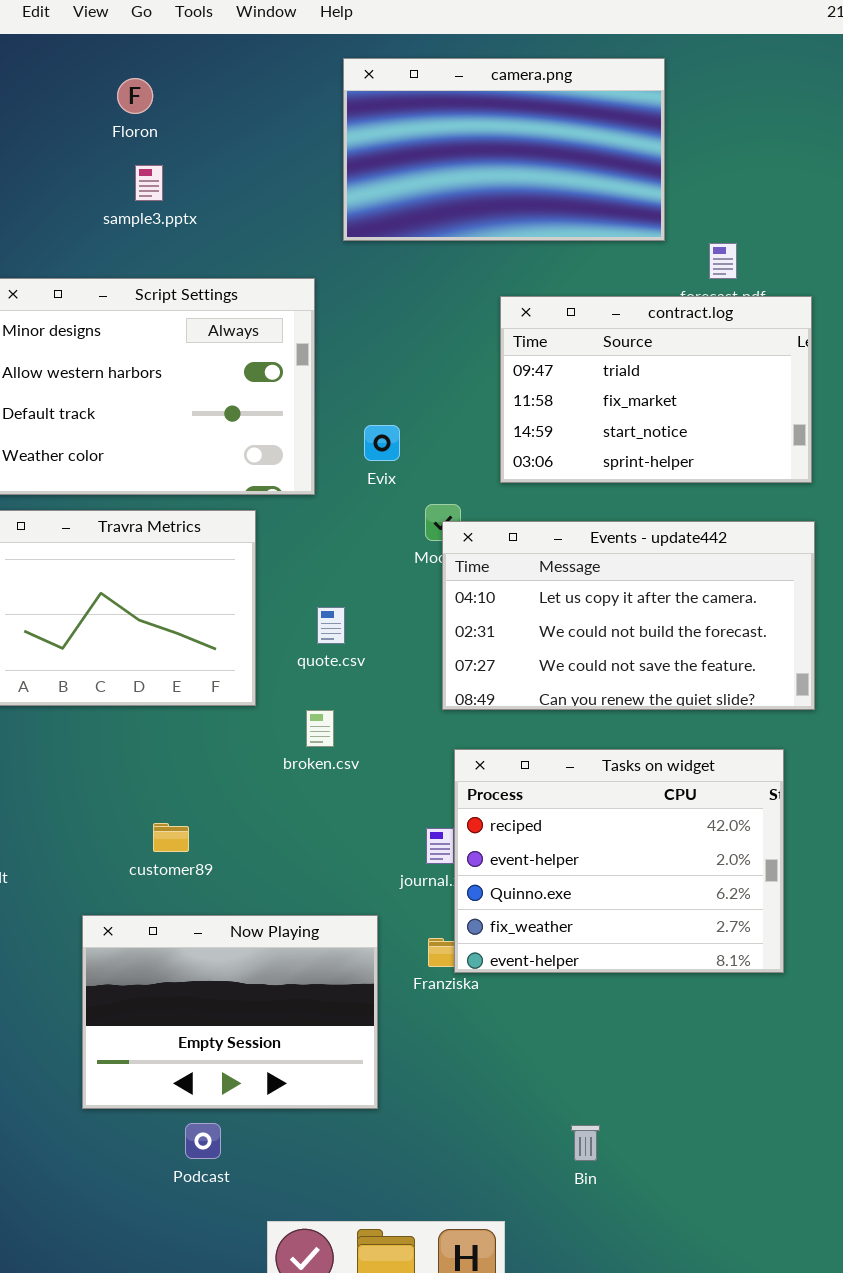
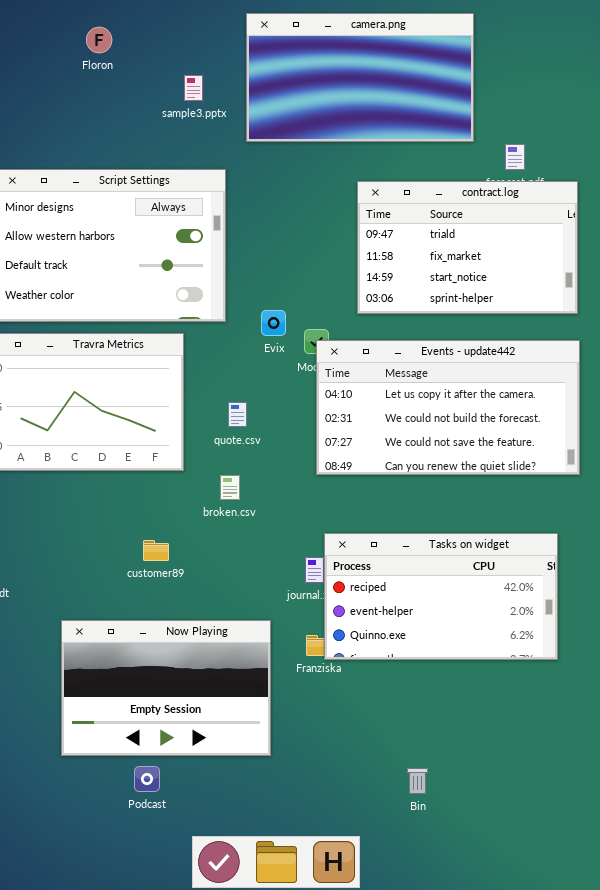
sample3.pptx: [135,165,163,201] -> [184,75,203,101], moved
Evix: [364,425,400,461] -> [261,310,286,336], moved
Tasks on widget: [454,749,784,973] -> [324,533,558,660], resized
customer89: [153,823,189,852] -> [143,540,169,561], moved

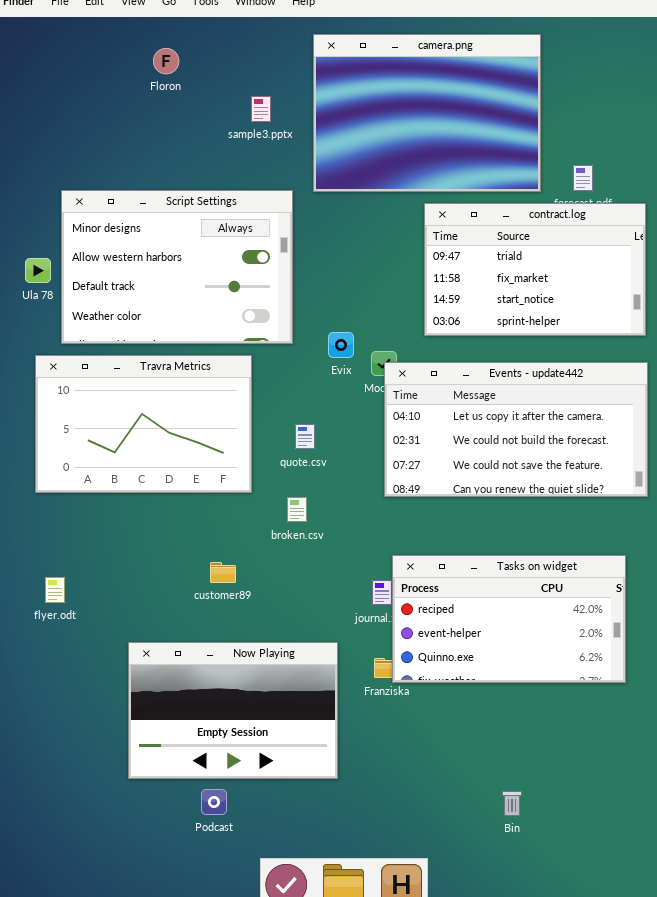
camera.png: [246,13,474,142] -> [313,34,541,192], resized
Bin: [407,768,428,794] -> [502,791,522,816], moved

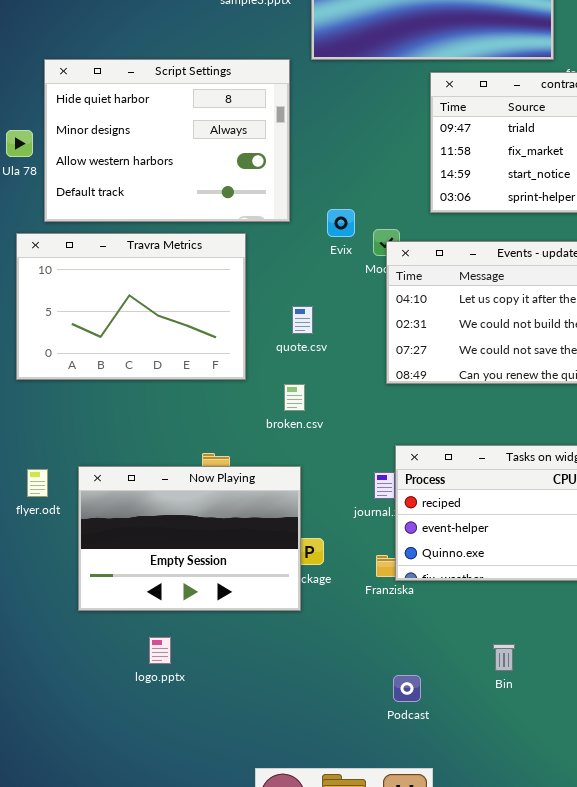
Script Settings: [61,190,293,344] -> [44,59,290,222], scrolled up 1 row
Now Playing: [128,642,338,779] -> [78,466,301,611], moved
Podcast: [201,789,227,815] -> [393,675,421,702], moved
Bin: [502,791,522,816] -> [493,644,515,671], moved

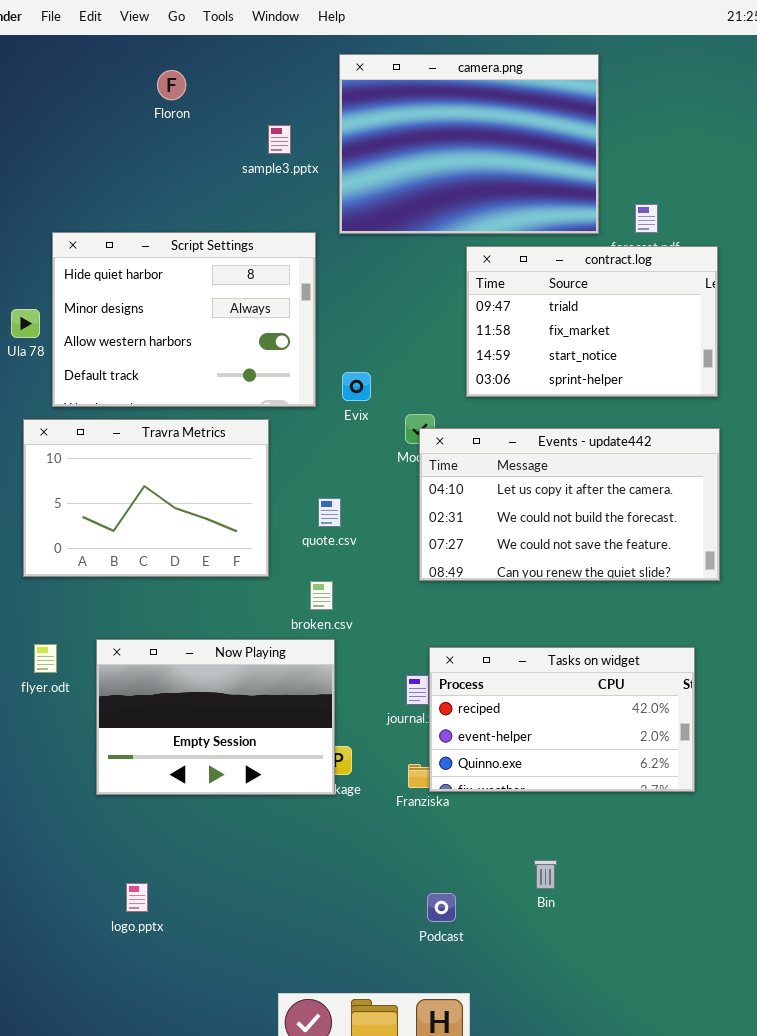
Evix: [327,209,355,237] -> [342,372,371,401], moved
Now Playing: [78,466,301,611] -> [96,639,335,795], moved
flyer.odt: [27,469,48,497] -> [34,644,57,673], moved
logo.pptx: [149,637,171,664] -> [126,883,148,912], moved

